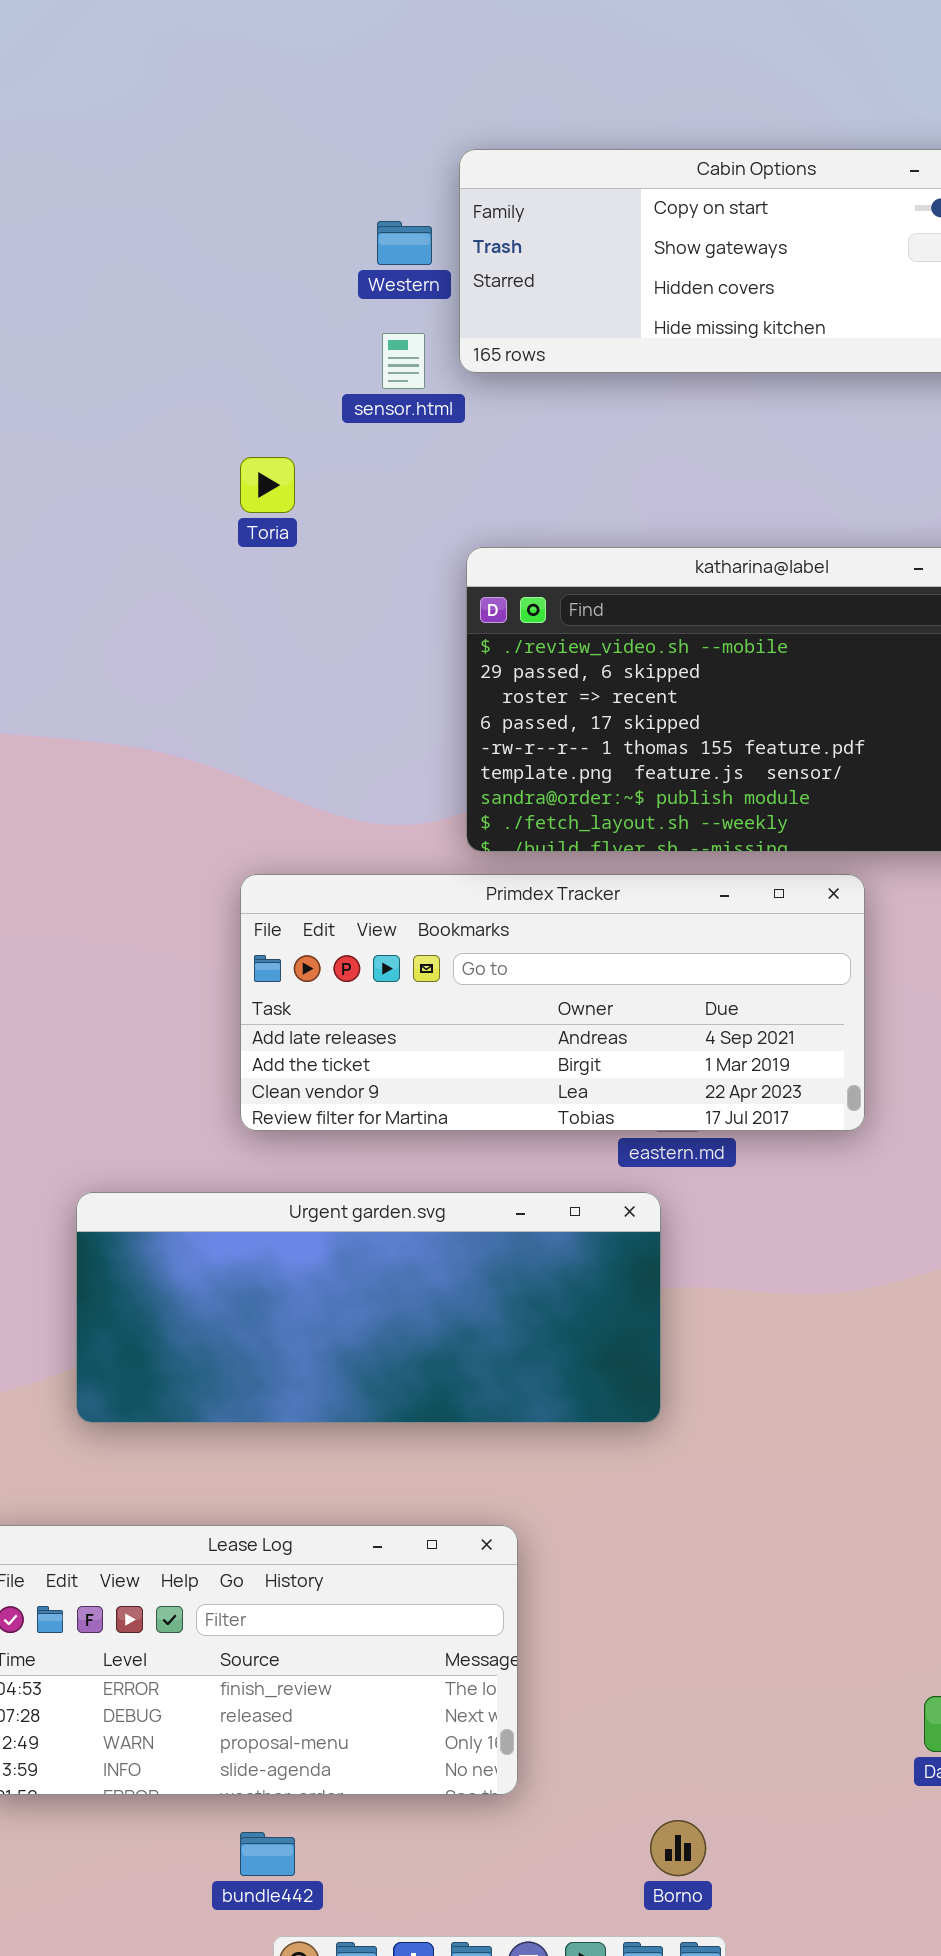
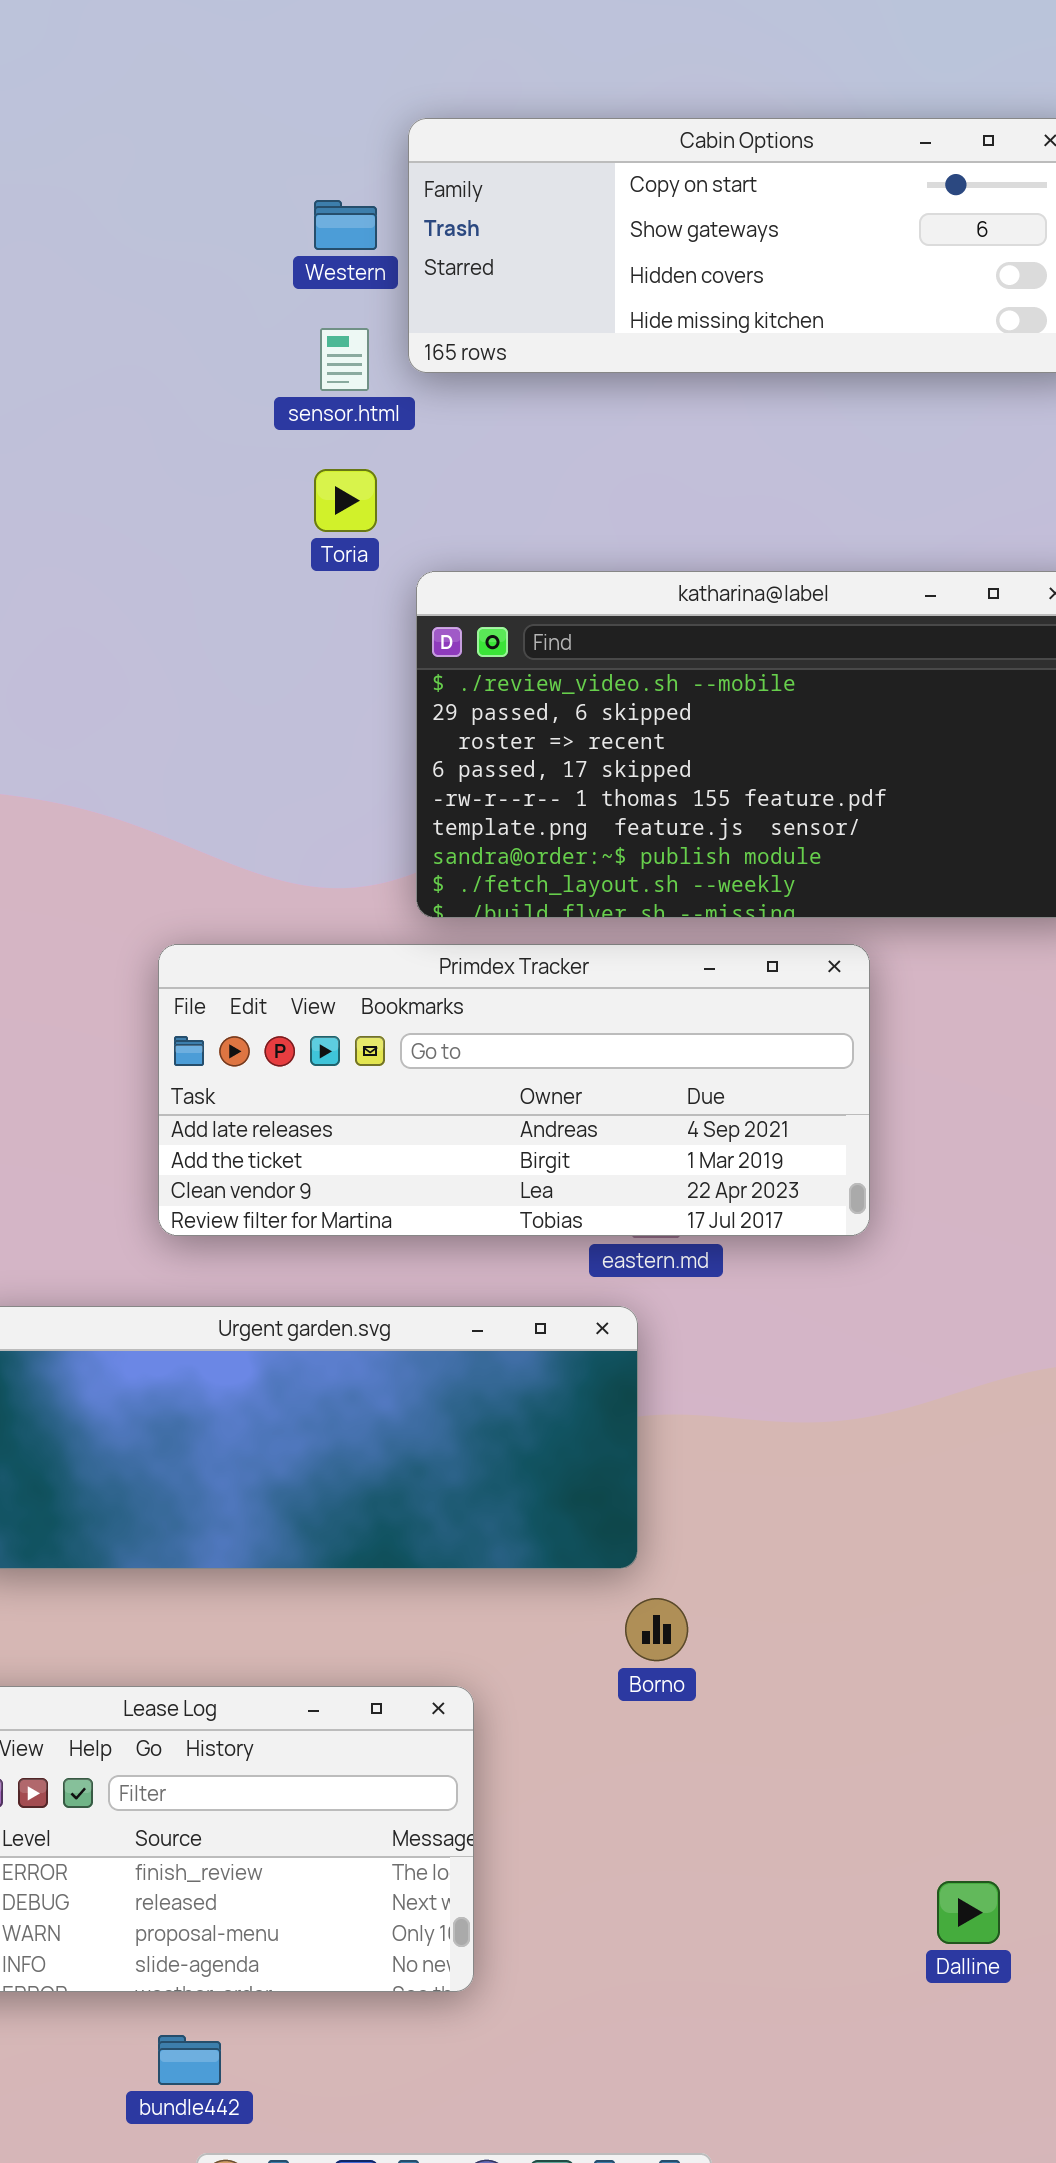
Toria: [240,457,295,513] -> [314,469,377,532], moved
Borno: [650,1820,706,1876] -> [625,1598,688,1661], moved

